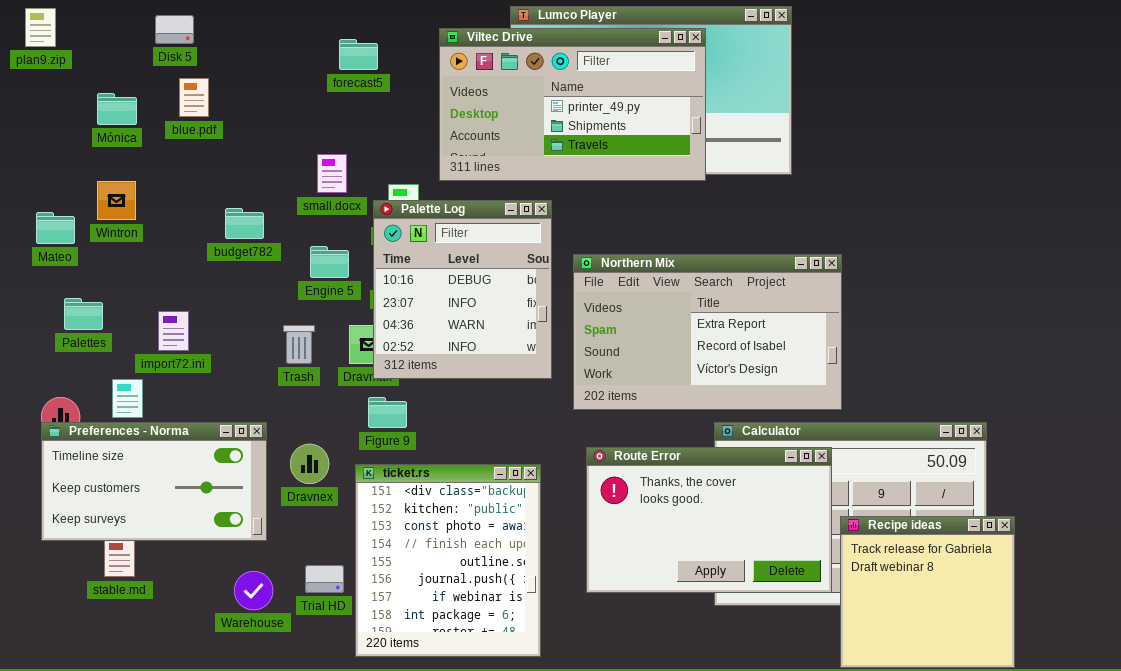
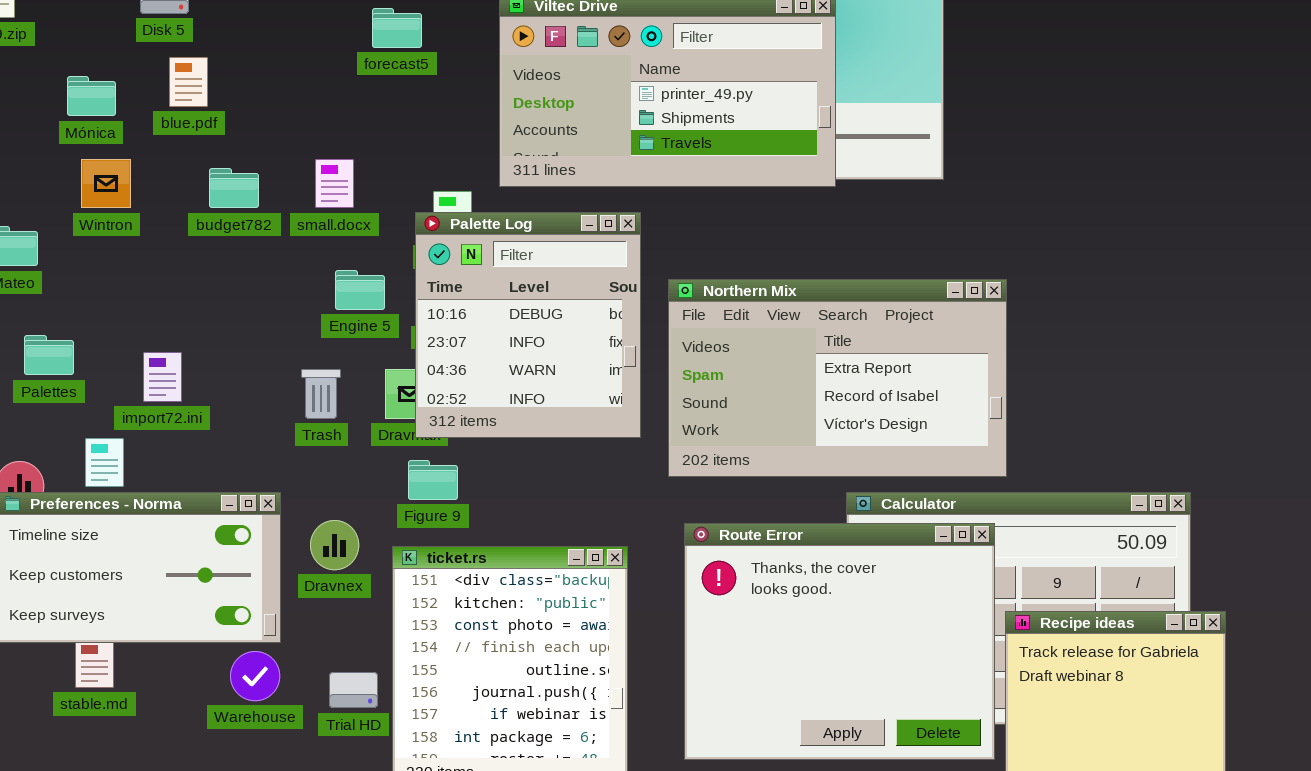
small.docx: [317,154,347,193] -> [315,159,354,208], moved
Wintron: [97,181,136,220] -> [81,159,131,208], moved
budget782: [225,208,264,239] -> [209,168,259,208], moved
Route Error: [586,447,832,593] -> [684,523,995,760], resized
Warehouse: [234,571,273,610] -> [230,651,280,701], moved

